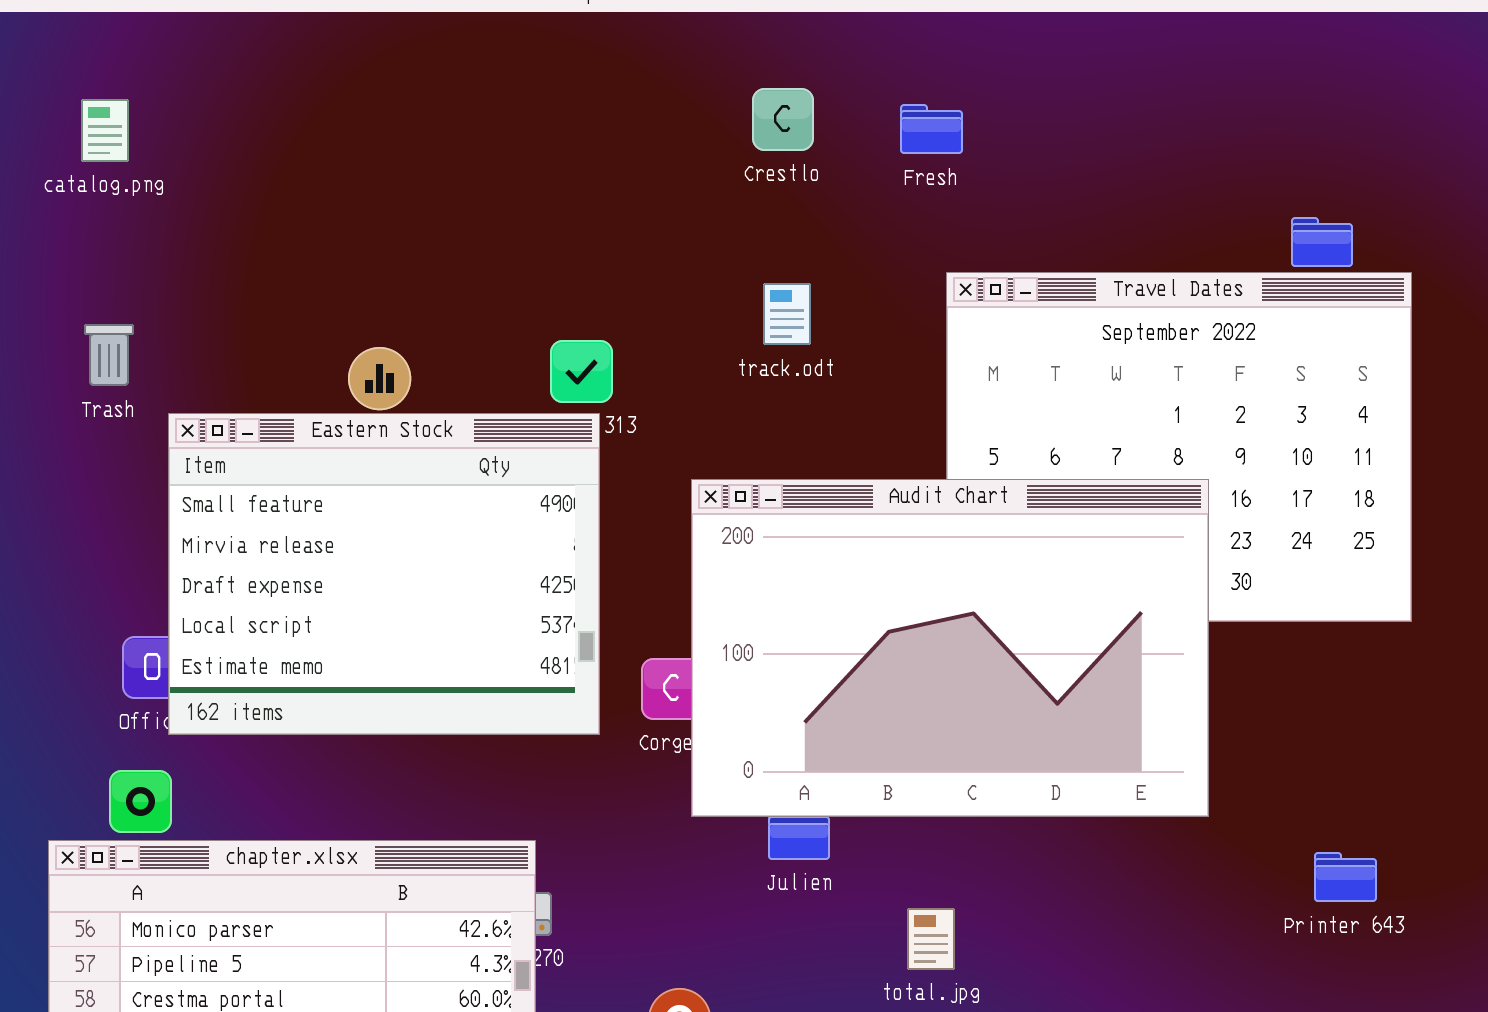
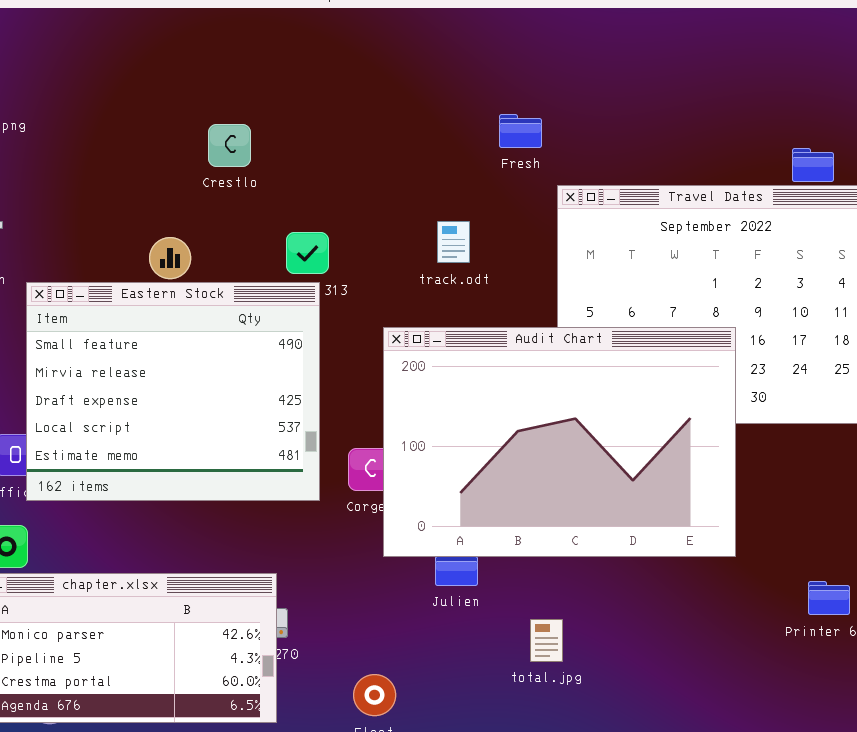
Crestlo: [752,88,814,151] -> [208,124,251,167], moved
Fresh: [900,104,963,154] -> [499,114,542,148], moved
track.odt: [763,283,811,345] -> [437,221,470,263], moved

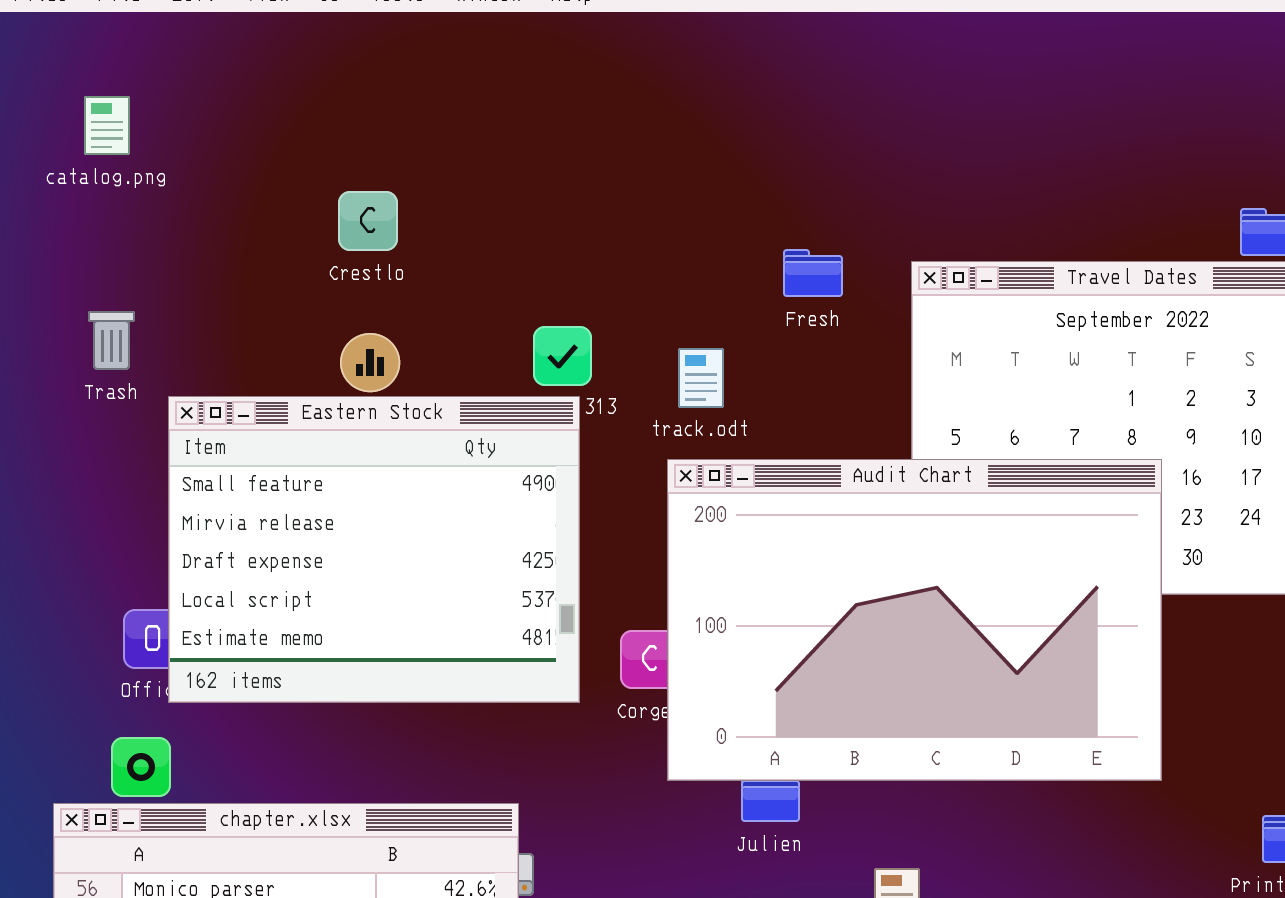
Fresh: [499,114,542,148] -> [783,249,843,297], moved
Crestlo: [208,124,251,167] -> [338,191,398,251], moved
track.odt: [437,221,470,263] -> [678,348,724,408], moved

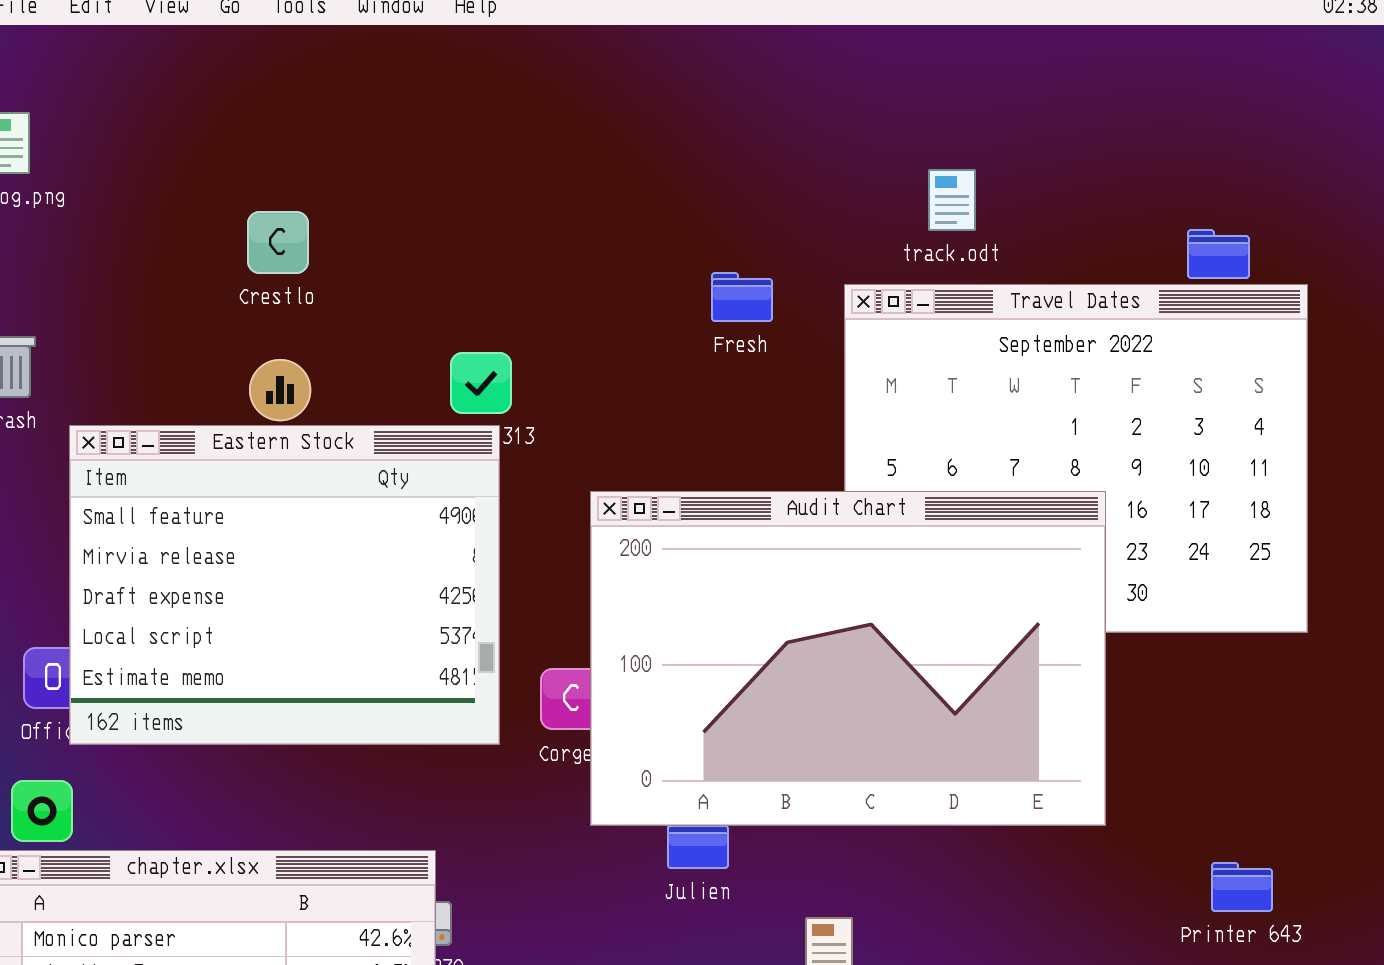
track.odt: [678,348,724,408] -> [928,169,976,231], moved

